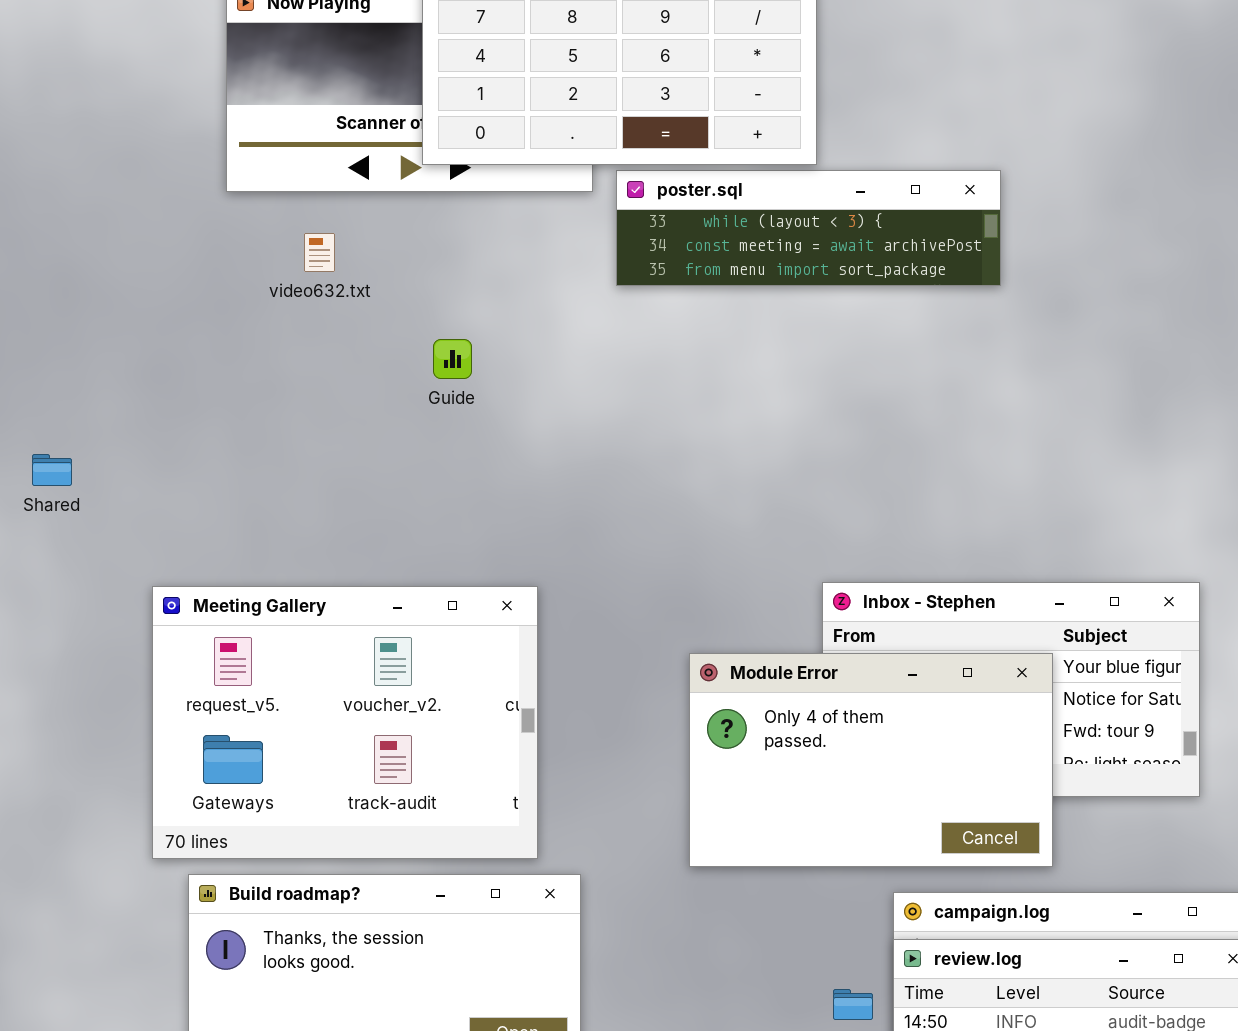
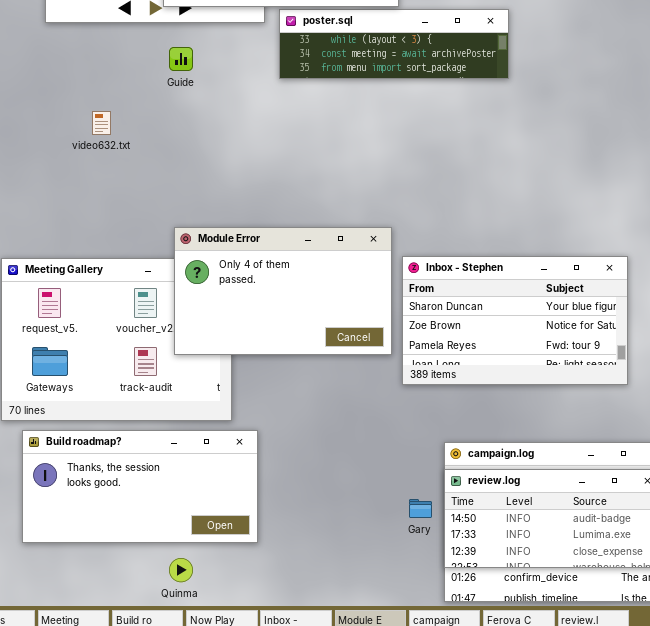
video632.txt: [304,233,335,272] -> [92,111,111,135], moved
Guide: [433,339,472,379] -> [169,47,193,71], moved
Module Error: [689,653,1053,867] -> [174,227,392,355], moved

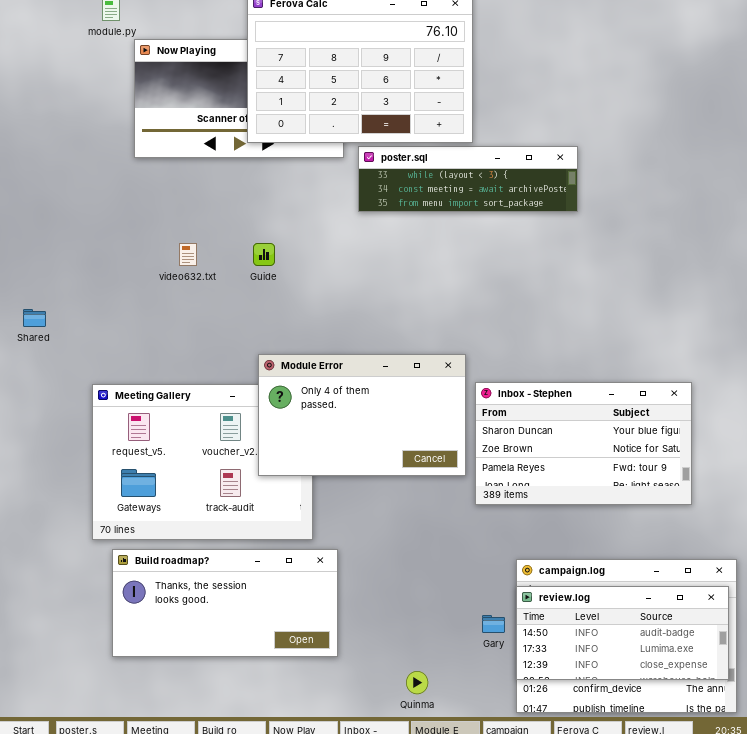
Guide: [169,47,193,71] -> [253,243,275,266], moved
Quinma: [169,558,193,582] -> [406,671,428,694], moved

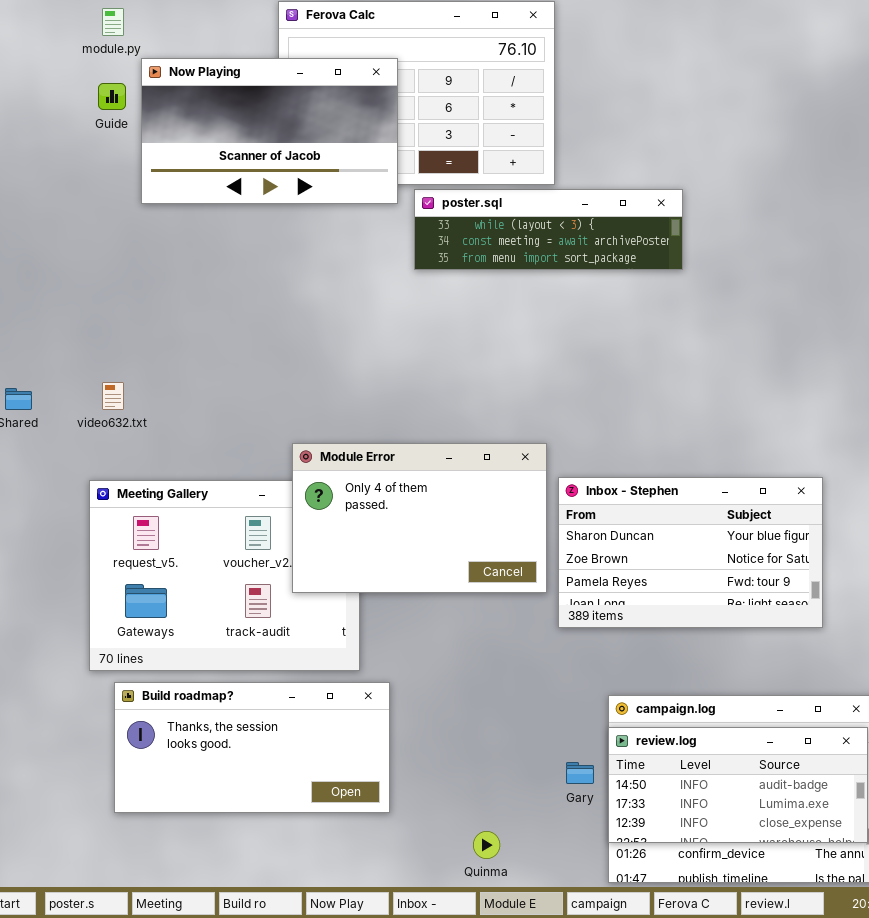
Now Playing: [134,39,344,158] -> [141,58,398,204], raised
video632.txt: [179,243,197,266] -> [102,382,124,410], moved
Guide: [253,243,275,266] -> [98,83,126,110], moved

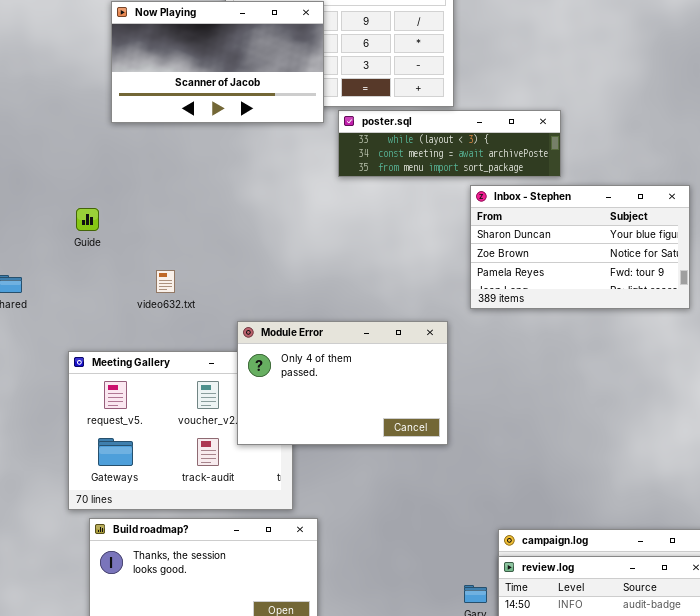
Guide: [98,83,126,110] -> [76,208,99,231], moved
video632.txt: [102,382,124,410] -> [156,270,175,293], moved
Inbox - Stephen: [558,477,823,628] -> [470,185,690,309], moved

